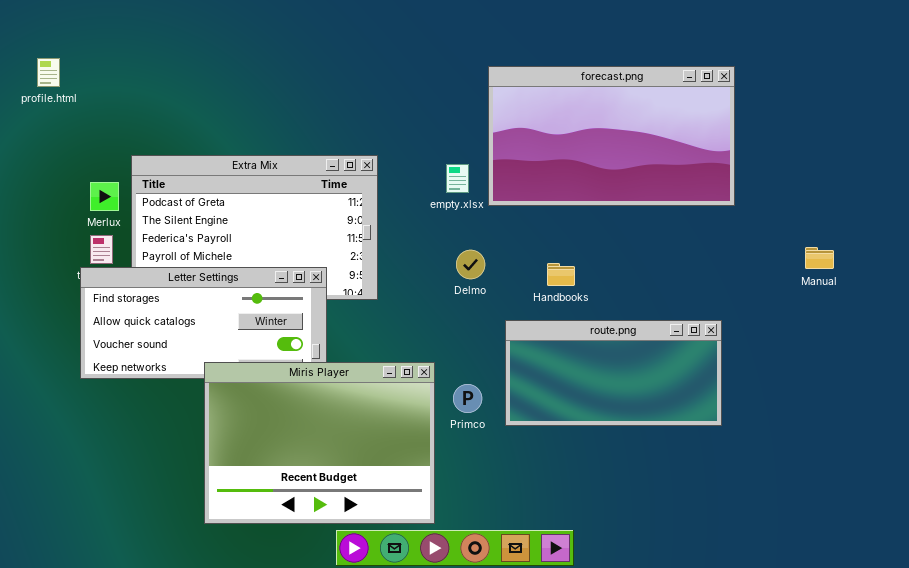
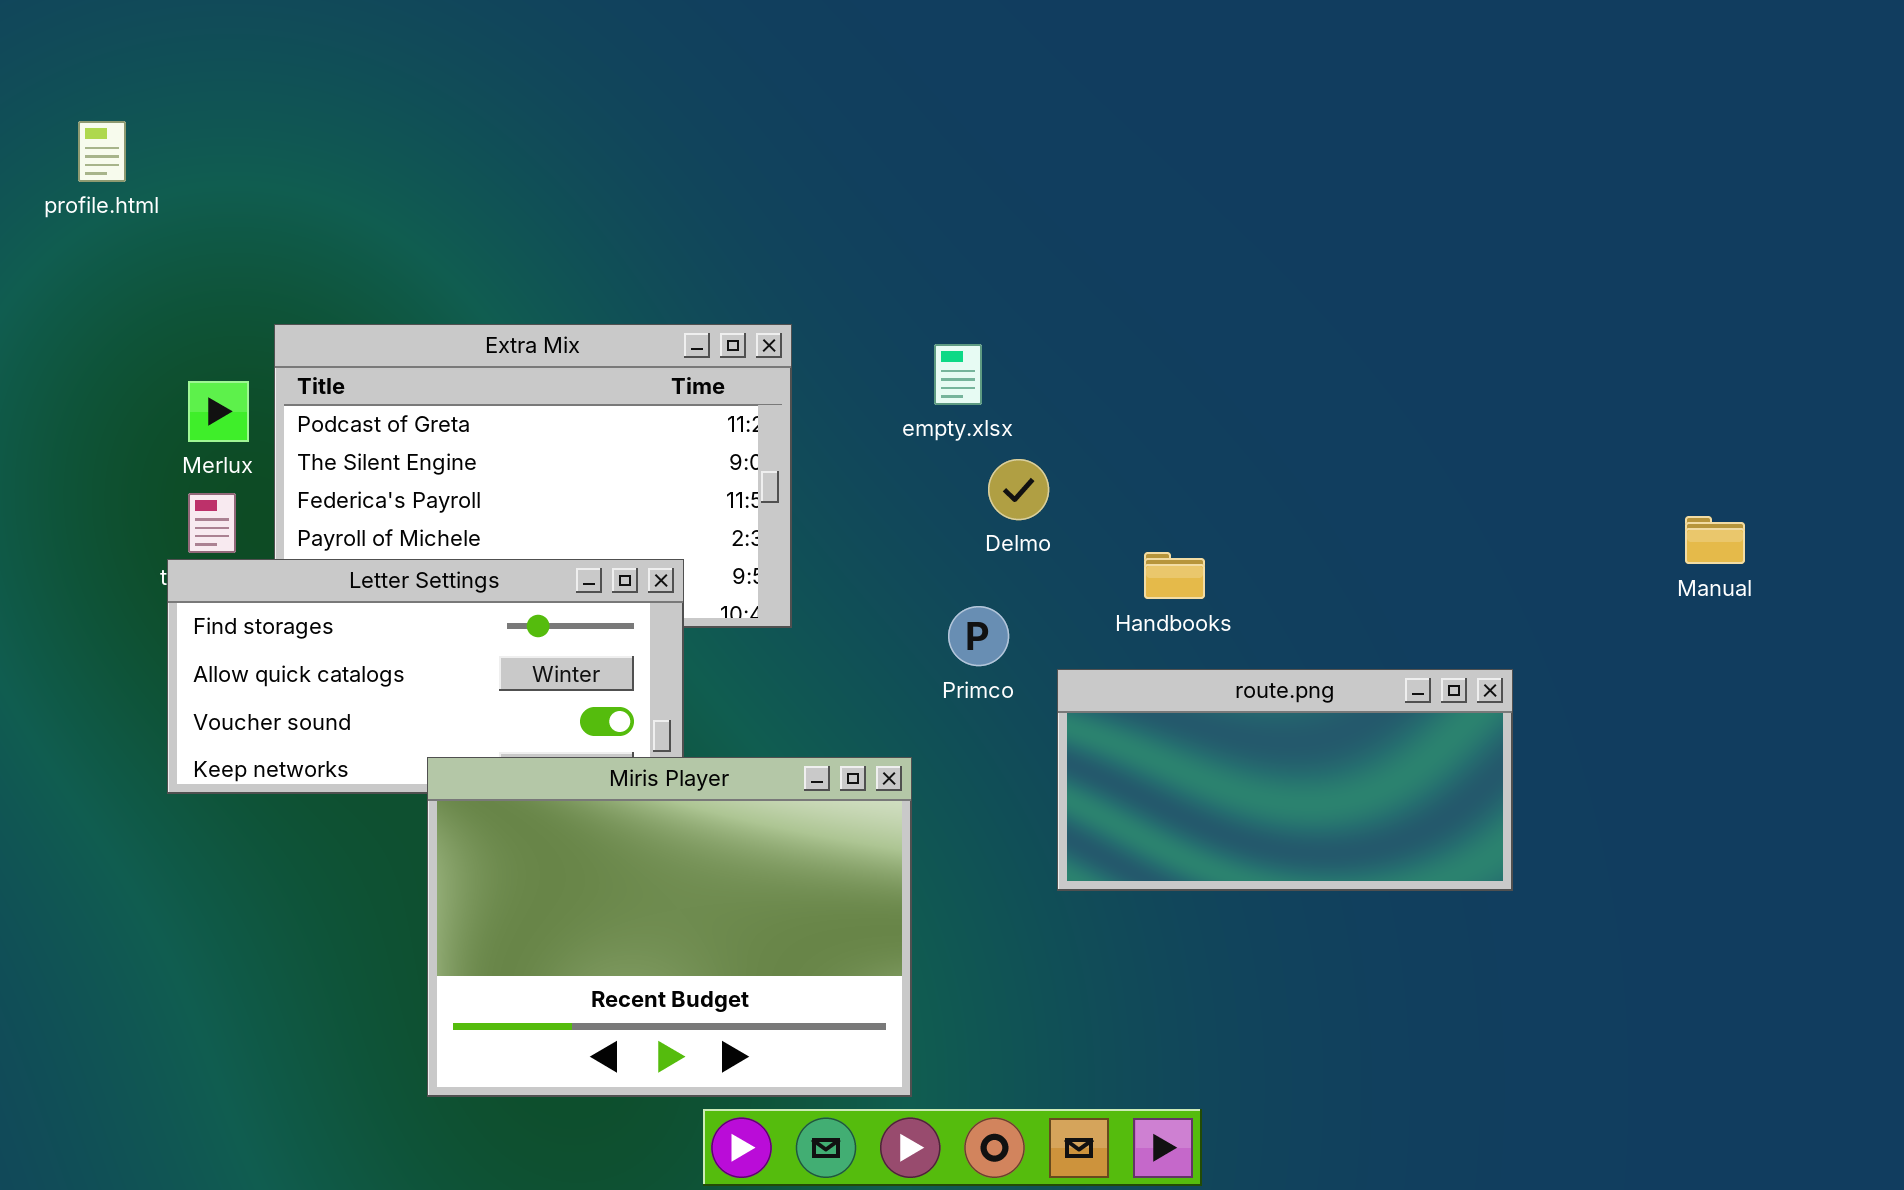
forecast.png: [488,66,735,206] -> none, closed
Delmo: [456,250,485,279] -> [988,459,1049,520], moved
Primco: [453,384,482,413] -> [948,606,1009,666], moved

